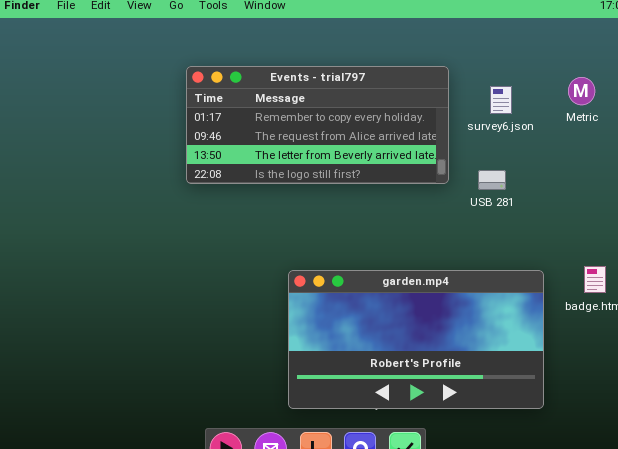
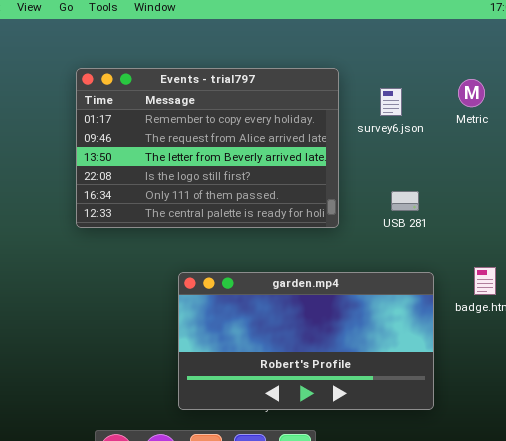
Events - trial797: [186,66,449,184] -> [76,68,339,228], resized
USB 281: [478,170,506,190] -> [391,191,419,211], moved

